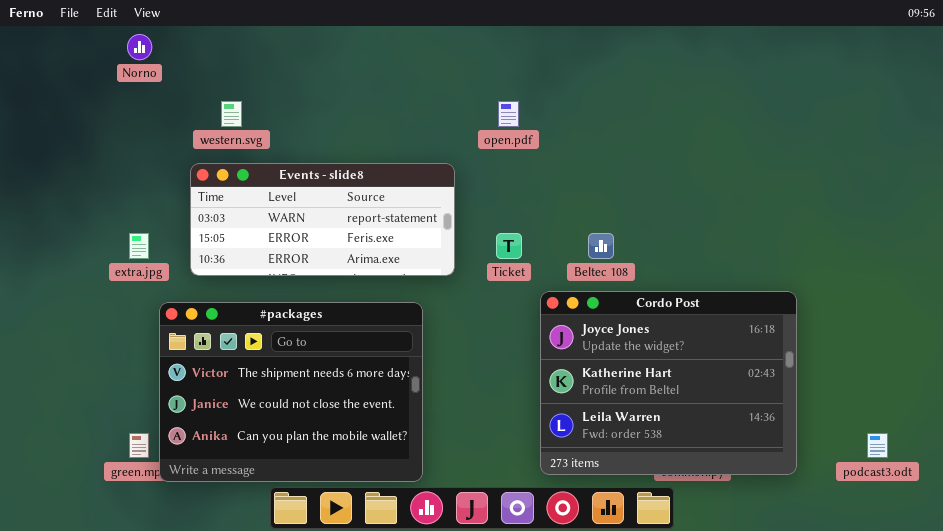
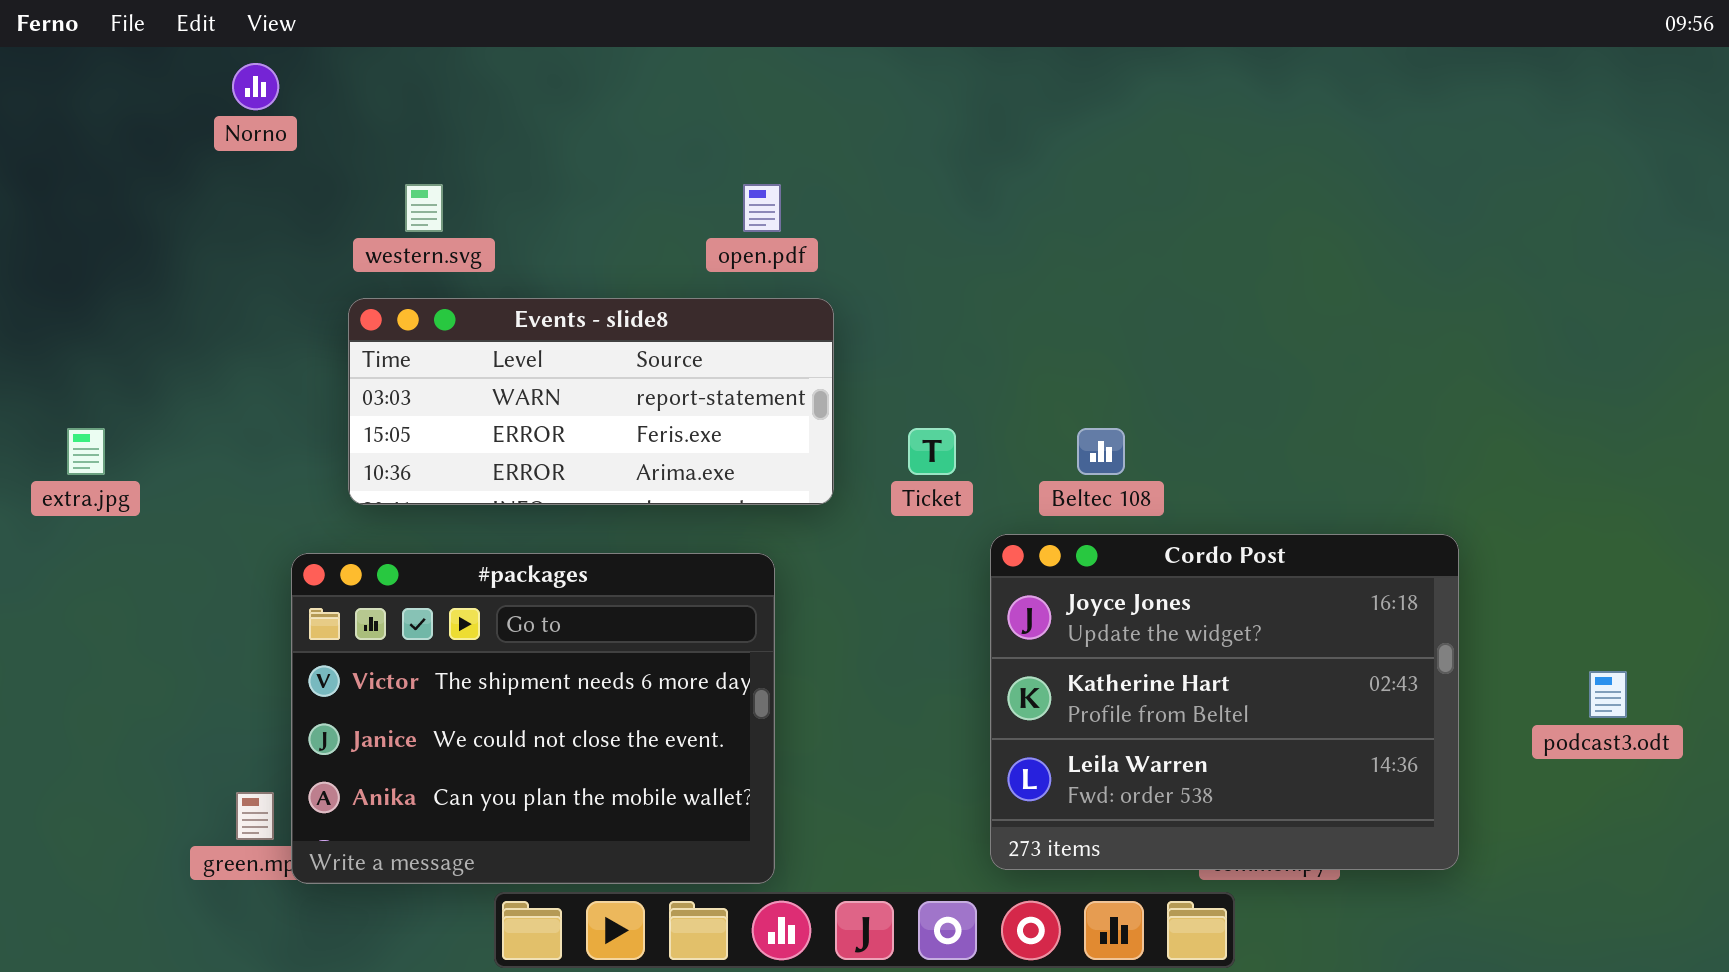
open.pdf: [498,101,519,127] -> [743,184,781,232], moved
extra.jpg: [129,233,149,259] -> [67,428,105,475], moved
podcast3.odt: [867,433,888,458] -> [1589,671,1627,718], moved

